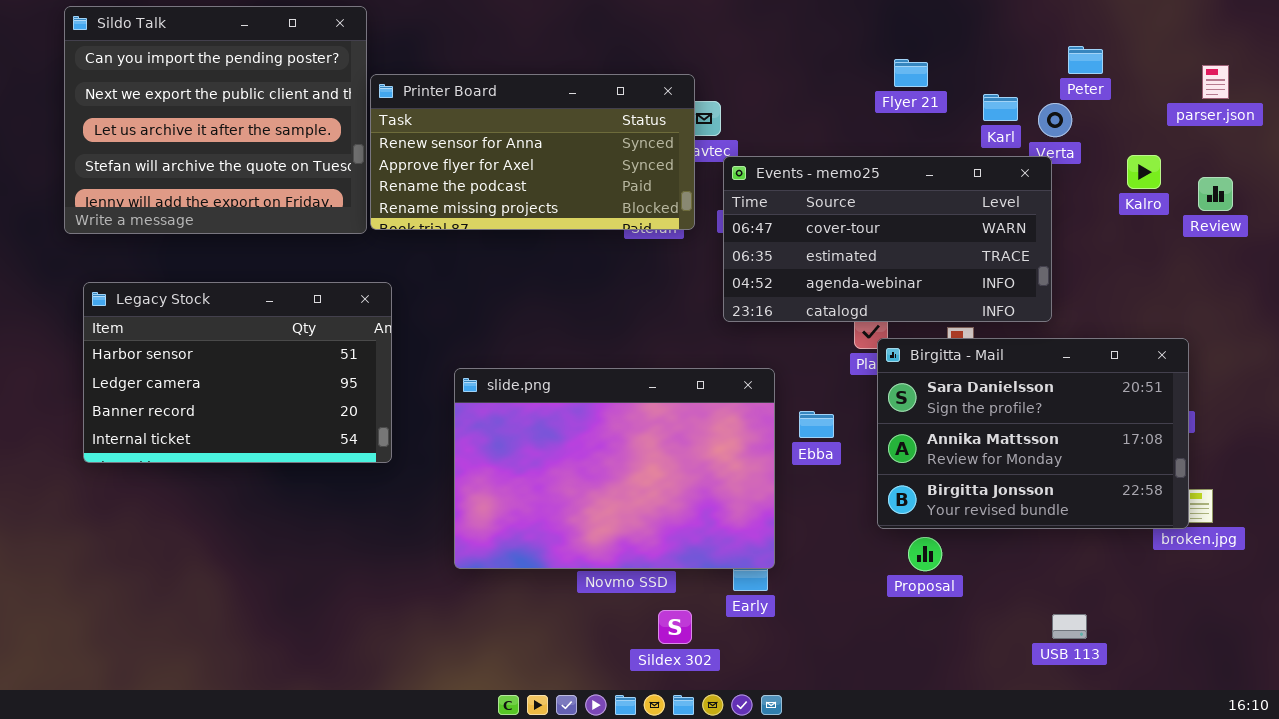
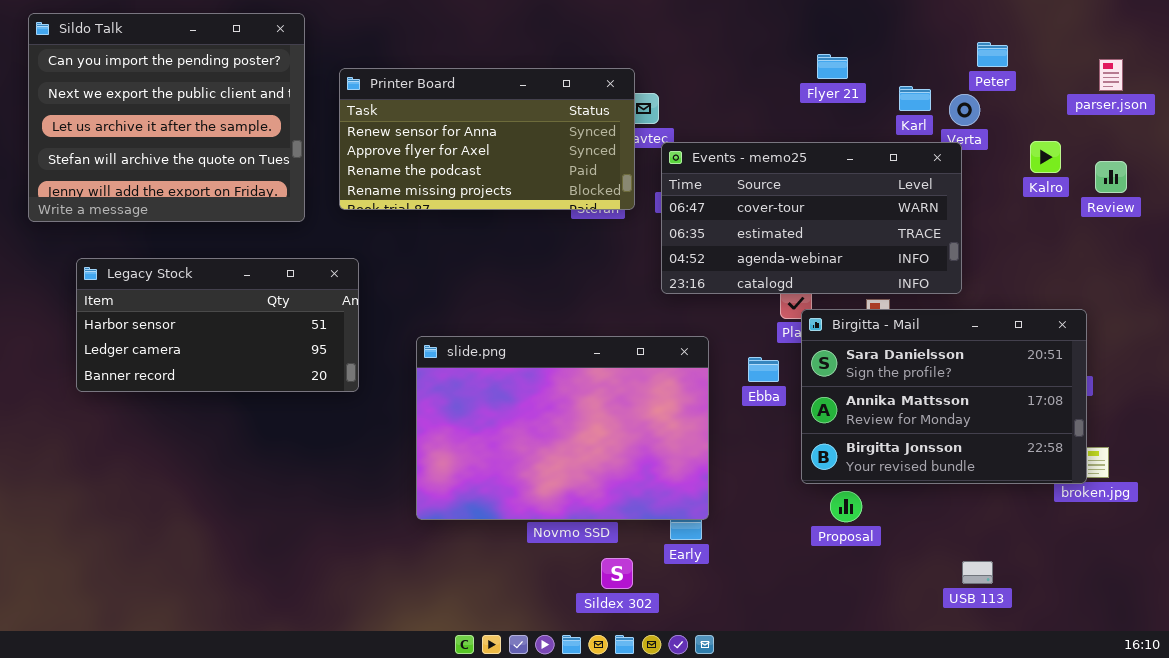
Sildo Talk: [64,6,367,234] -> [28,13,305,222], moved
Legacy Stock: [83,282,392,463] -> [76,258,359,392], resized
Ebba: [799,411,834,438] -> [748,357,779,382], moved

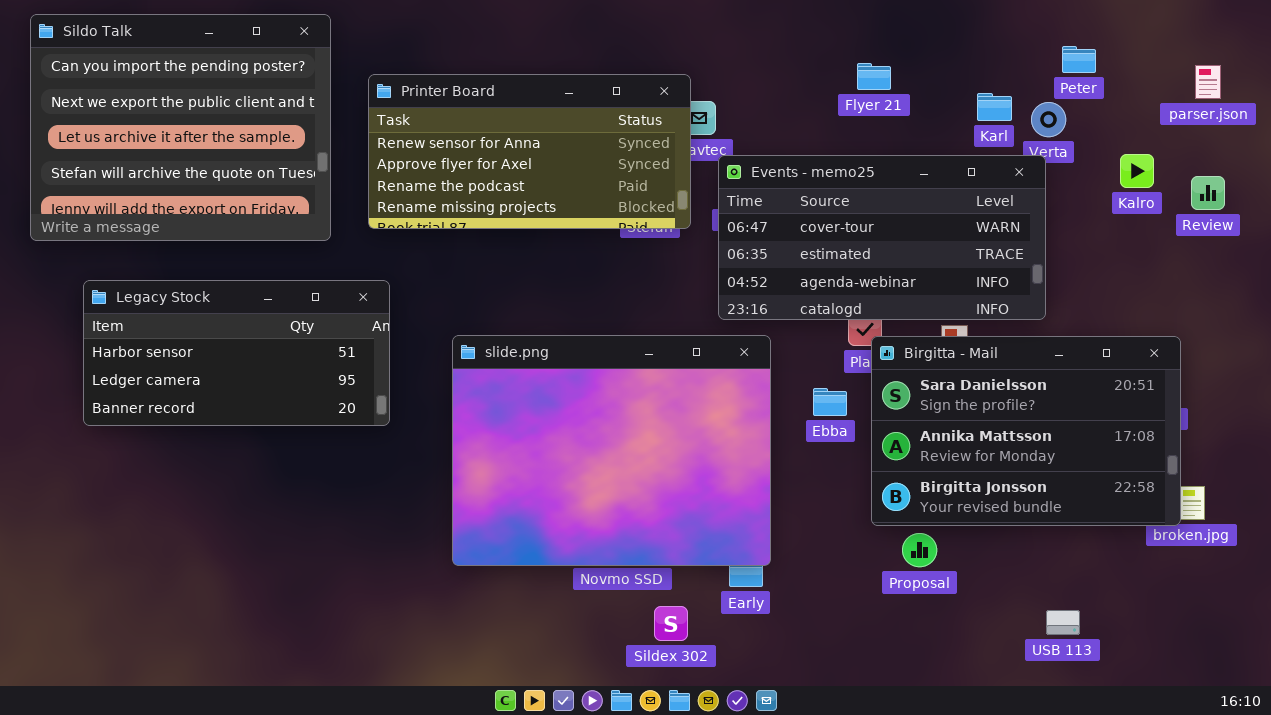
Flyer 21: [817,54,848,79] -> [857,63,891,90], moved
slide.png: [416,336,709,520] -> [452,335,771,566], resized

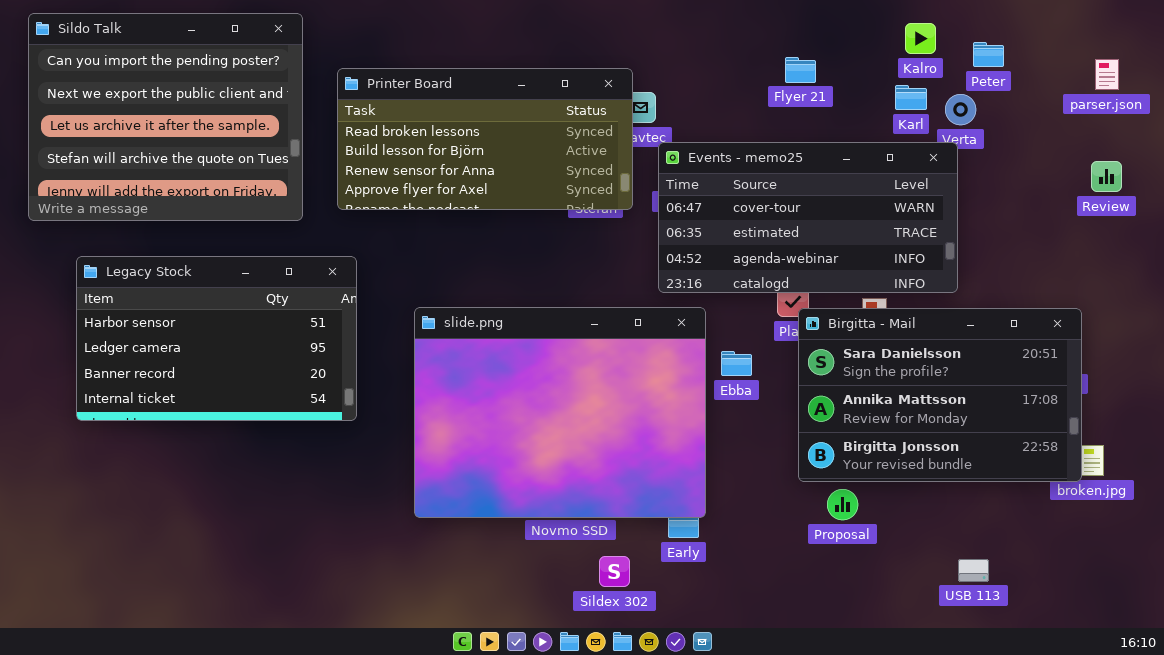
Printer Board: [368,74,691,229] -> [337,68,633,210], scrolled up 2 rows
Kalro: [1120,154,1154,188] -> [905,23,936,54], moved
Legacy Stock: [83,280,390,426] -> [76,256,357,421], resized
Ebba: [813,388,847,416] -> [721,351,752,376], moved

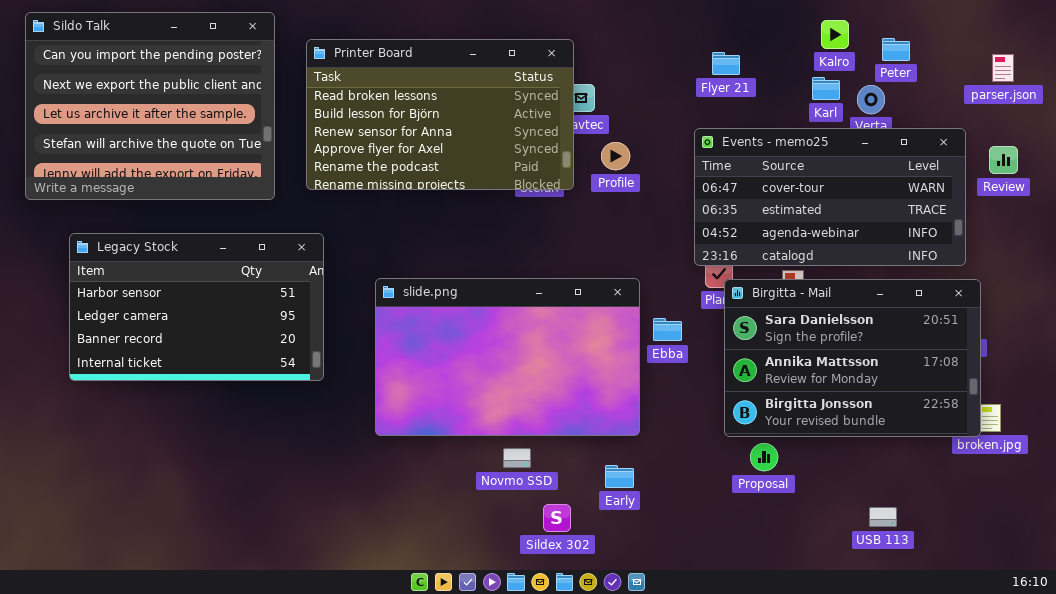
Printer Board: [337,68,633,210] -> [306,39,574,190], resized
Events - memo25: [658,142,958,293] -> [694,128,966,266], moved
slide.png: [414,307,706,518] -> [375,278,640,436], resized

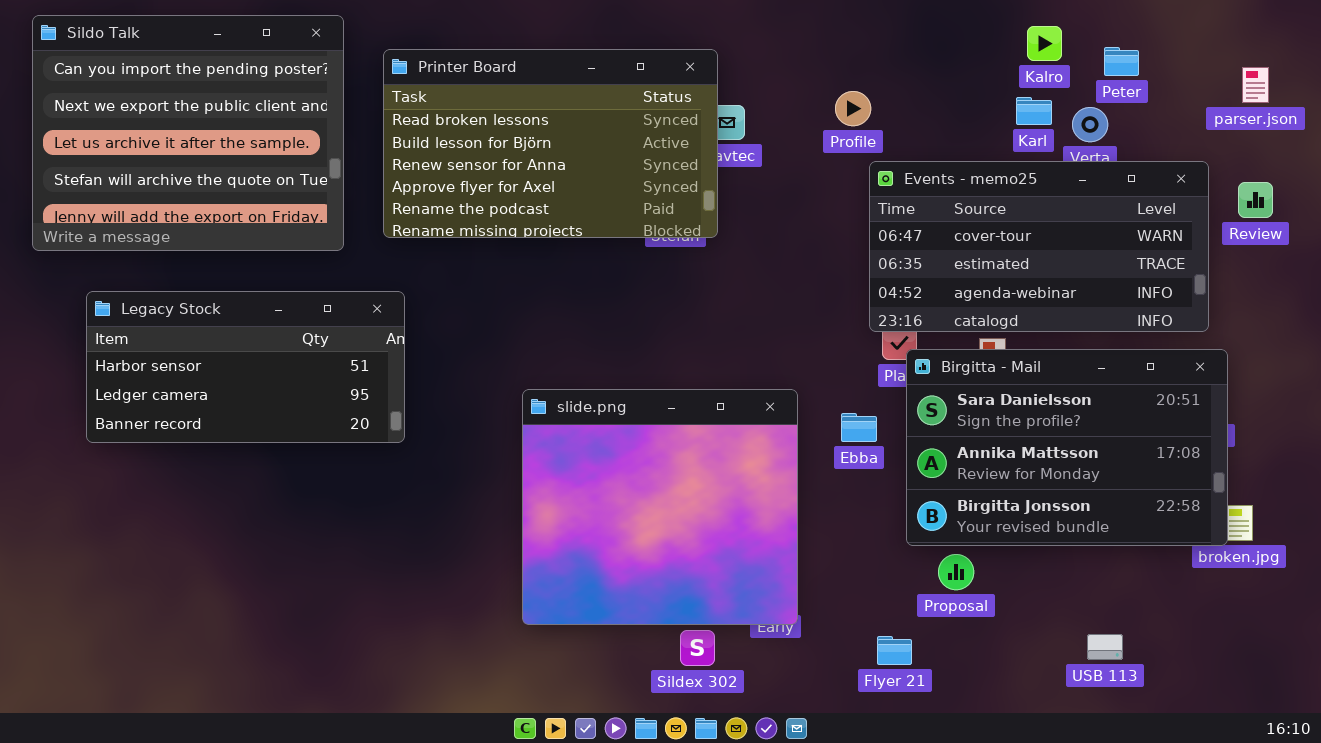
Flyer 21: [712,52,740,75] -> [877,636,912,665], moved
Profile: [601,142,630,170] -> [835,91,871,126], moved
Legacy Stock: [69,233,324,381] -> [86,291,405,443], resized
slide.png: [375,278,640,436] -> [522,389,798,625], moved, resized
Ebba: [653,318,682,341] -> [841,413,877,442], moved

